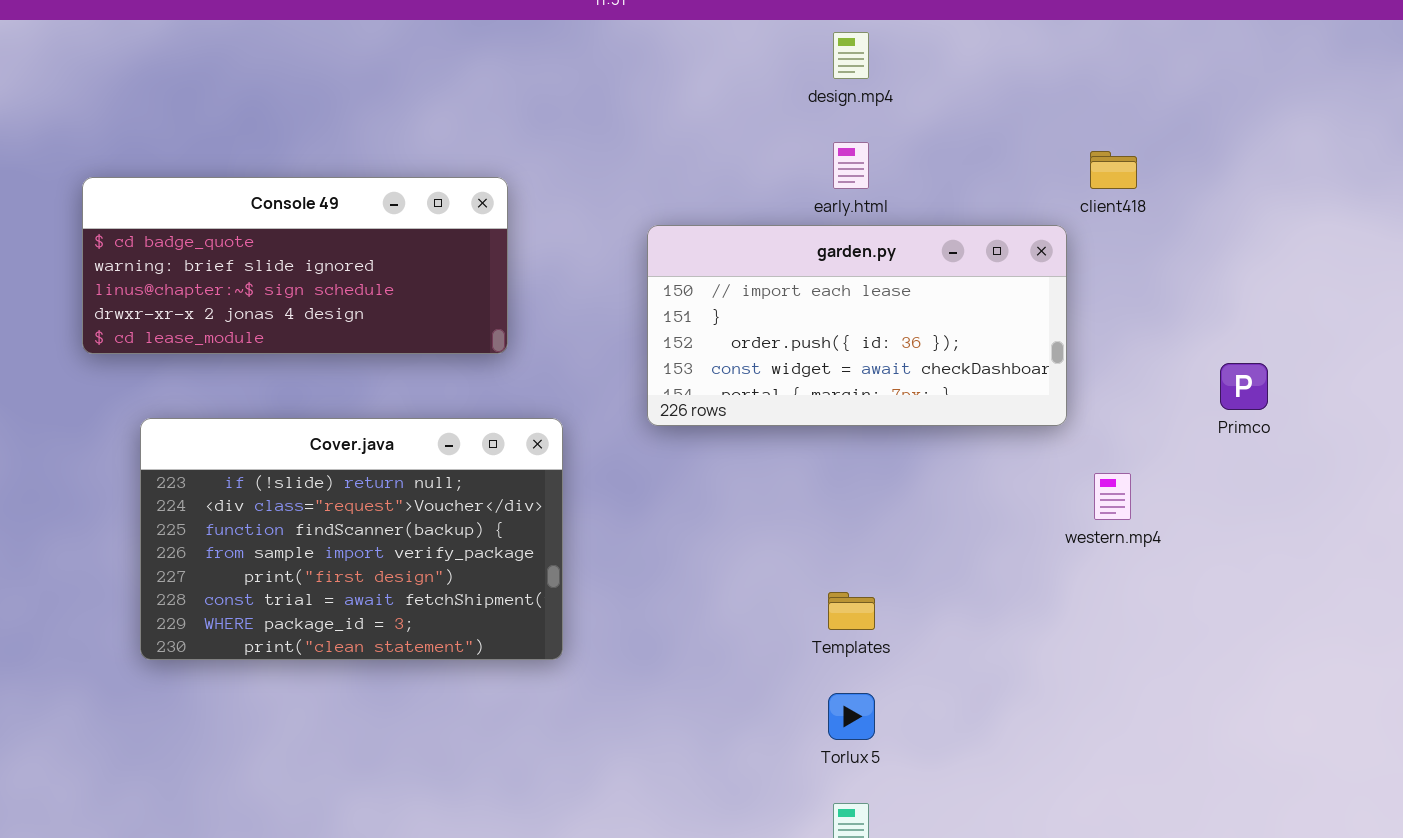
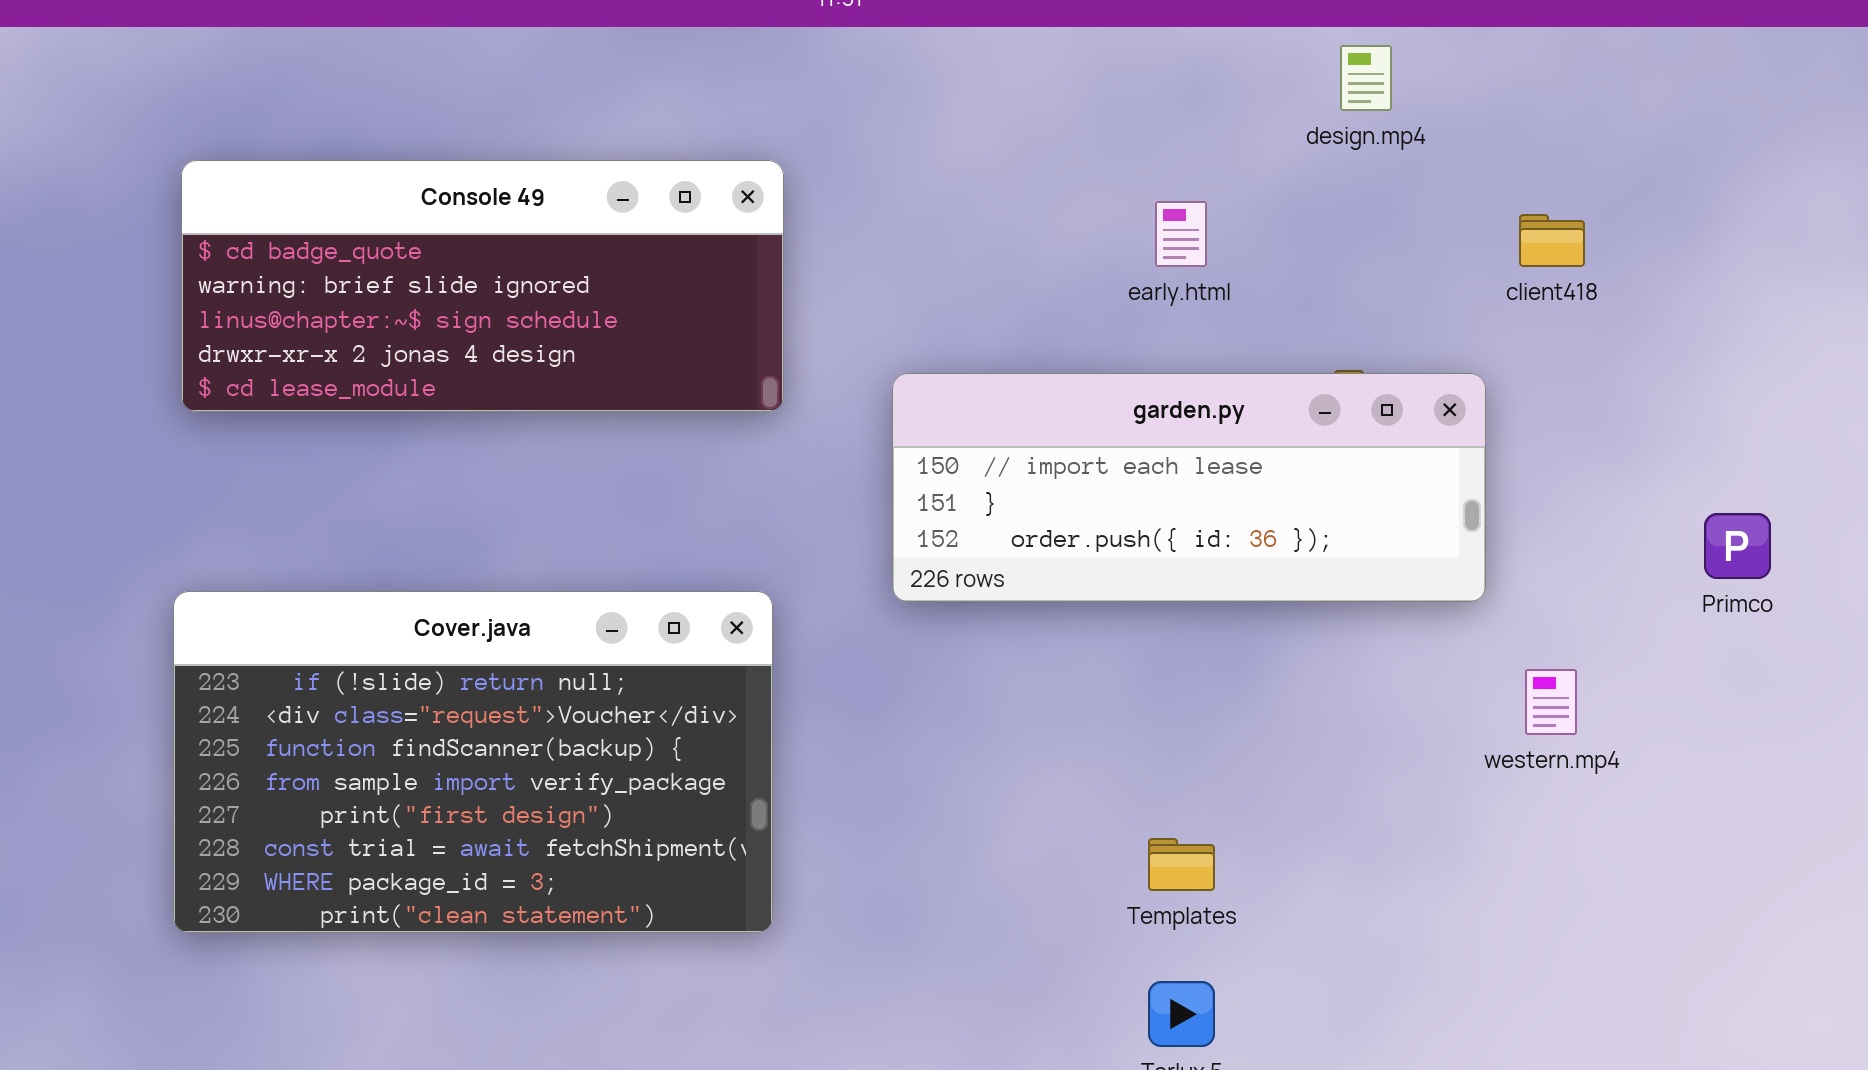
design.mp4: [833,32,869,79] -> [1340,45,1392,111], moved
Console 49: [82,177,508,354] -> [181,160,784,412], moved
garden.py: [647,225,1067,426] -> [892,373,1486,602], resized

